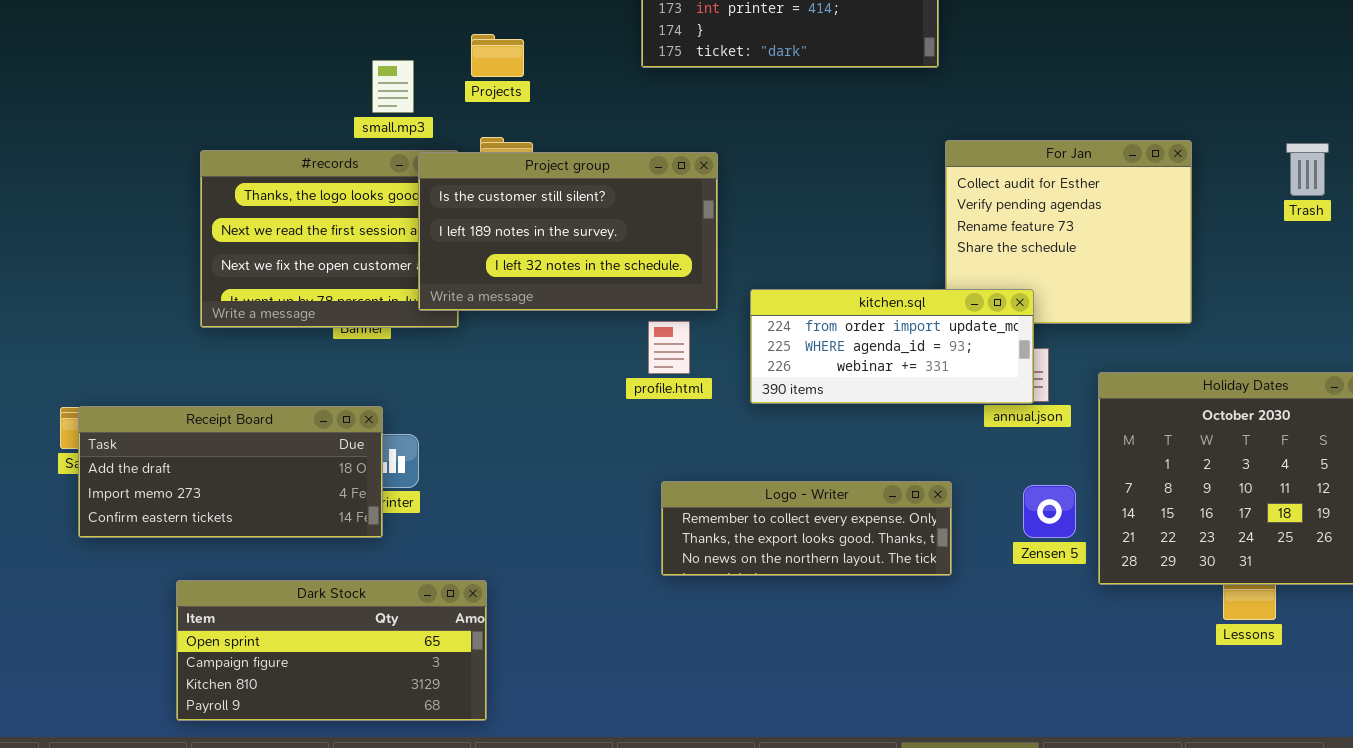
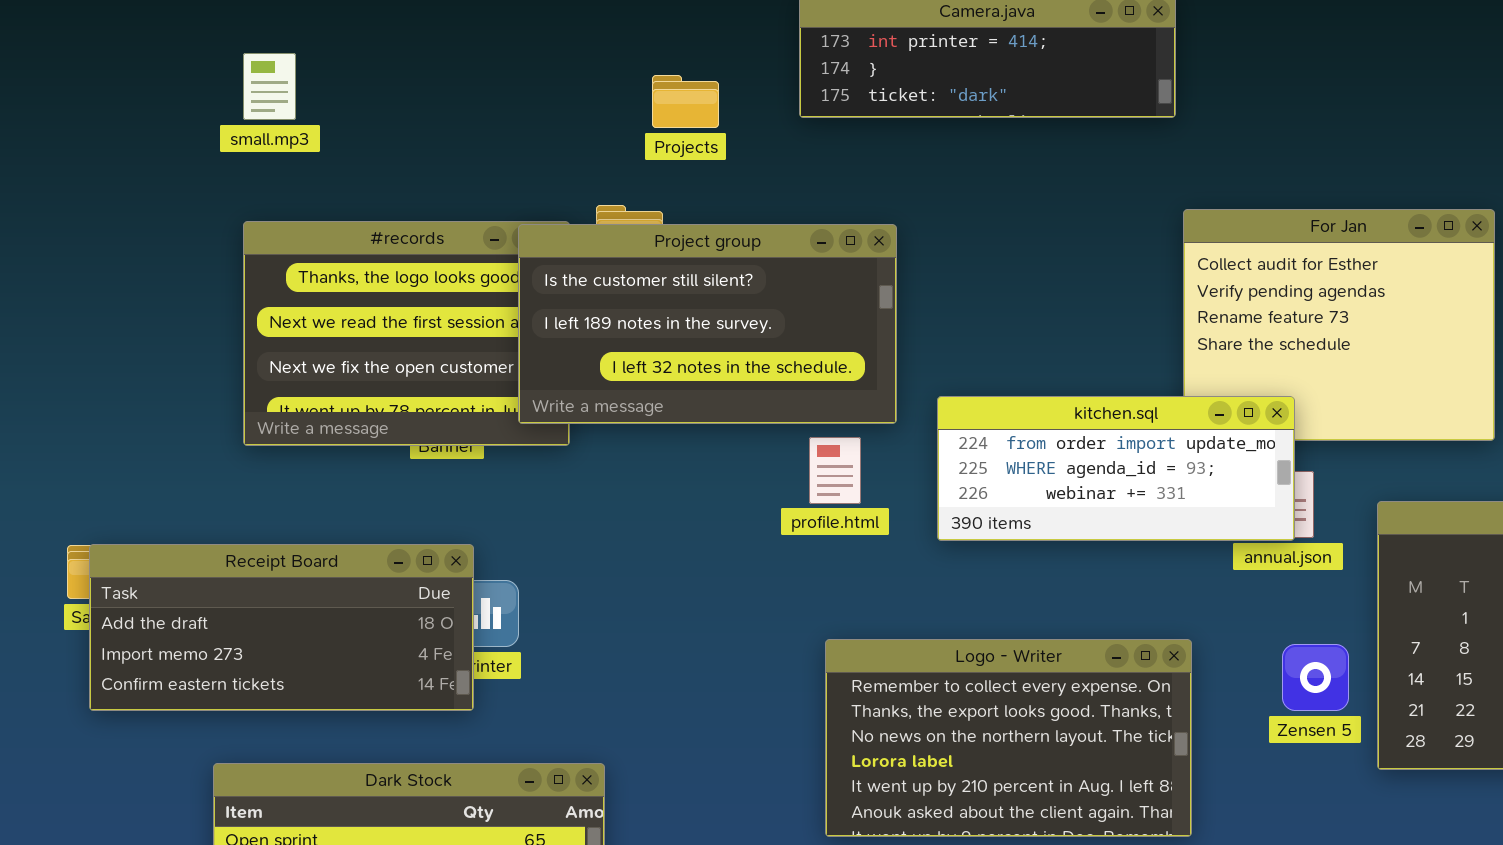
Projects: [471,34,524,77] -> [652,75,719,128], moved
small.mp3: [372,60,414,113] -> [243,53,296,120], moved
Logo - Writer: [661,481,952,576] -> [825,639,1192,837], resized

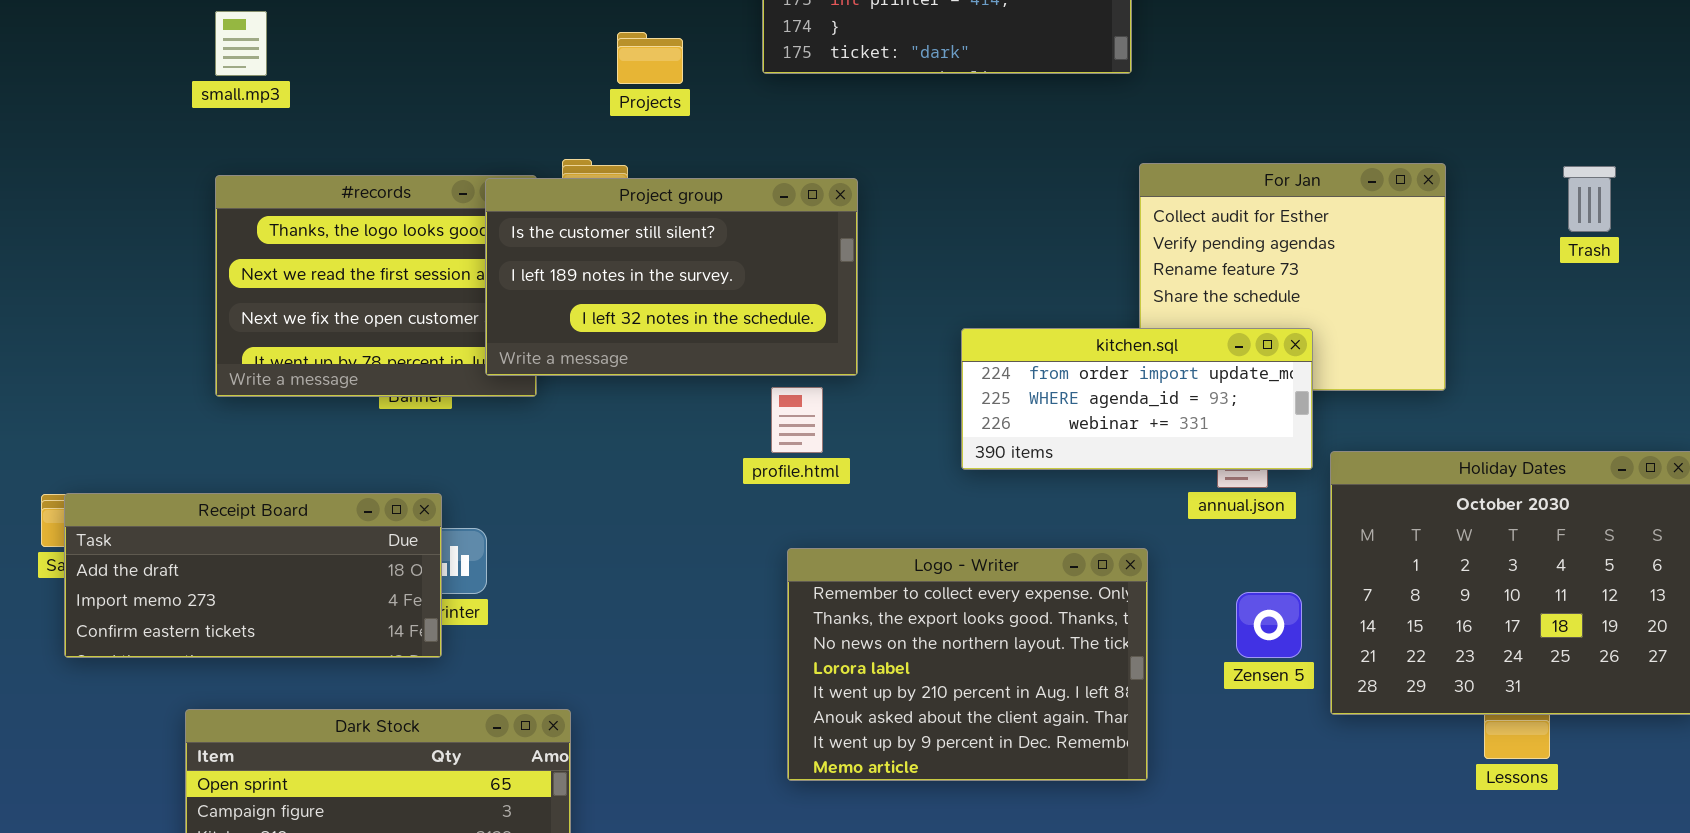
kitchen.sql: [937,396,1295,541] -> [961,328,1313,470], moved
Logo - Writer: [825,639,1192,837] -> [787,548,1148,781], resized

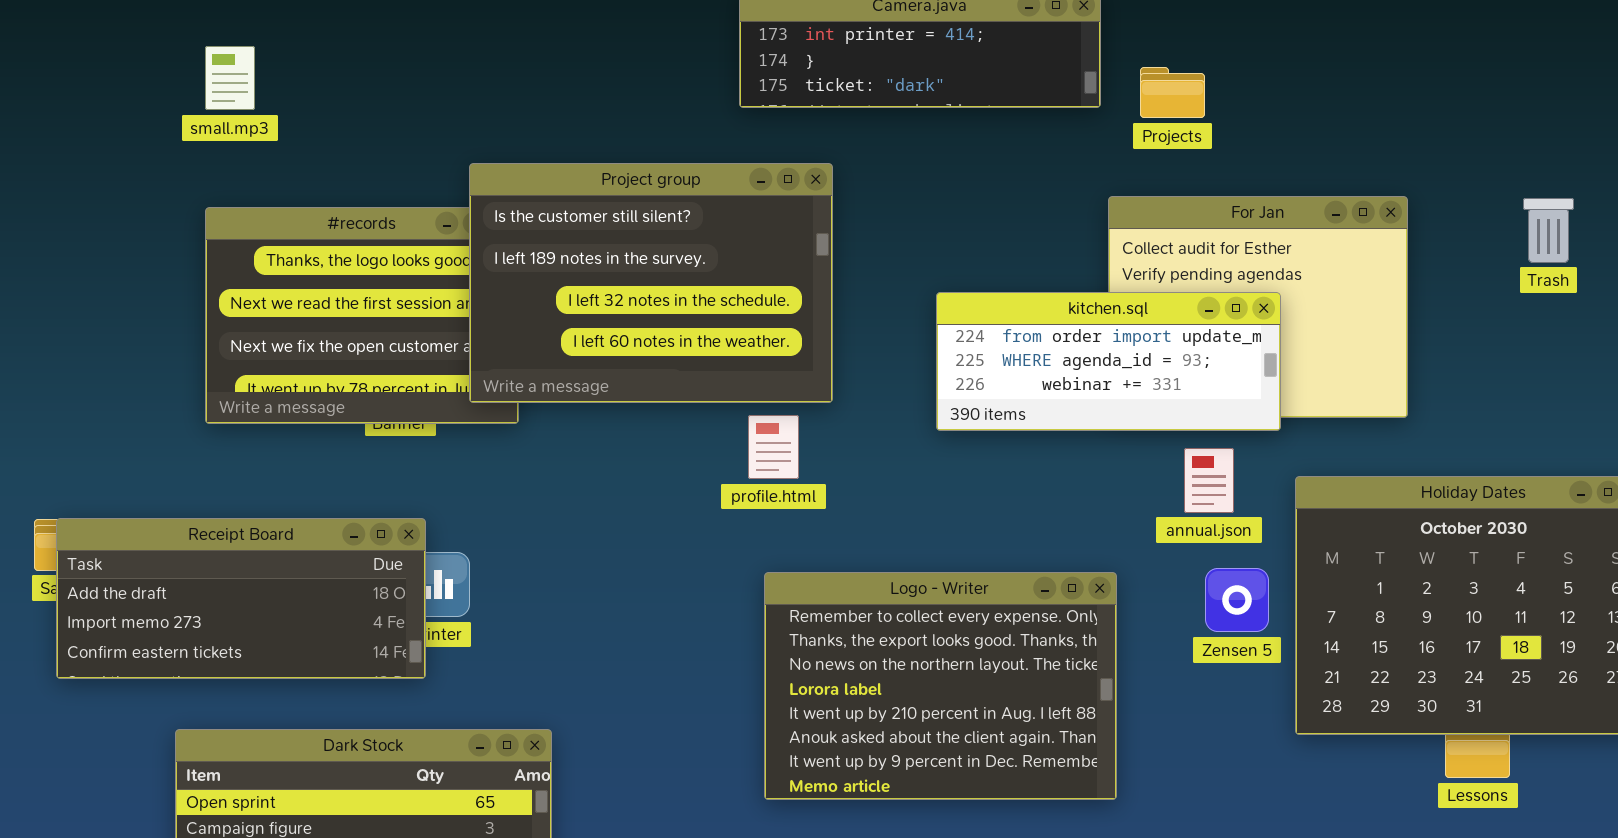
Projects: [617,32,683,84] -> [1140,67,1205,118], moved
Project group: [485,178,858,376] -> [469,163,833,403], resized
kitchen.sql: [961,328,1313,470] -> [936,292,1281,431], moved
Zensen 5: [1236,592,1302,658] -> [1205,568,1269,632], moved

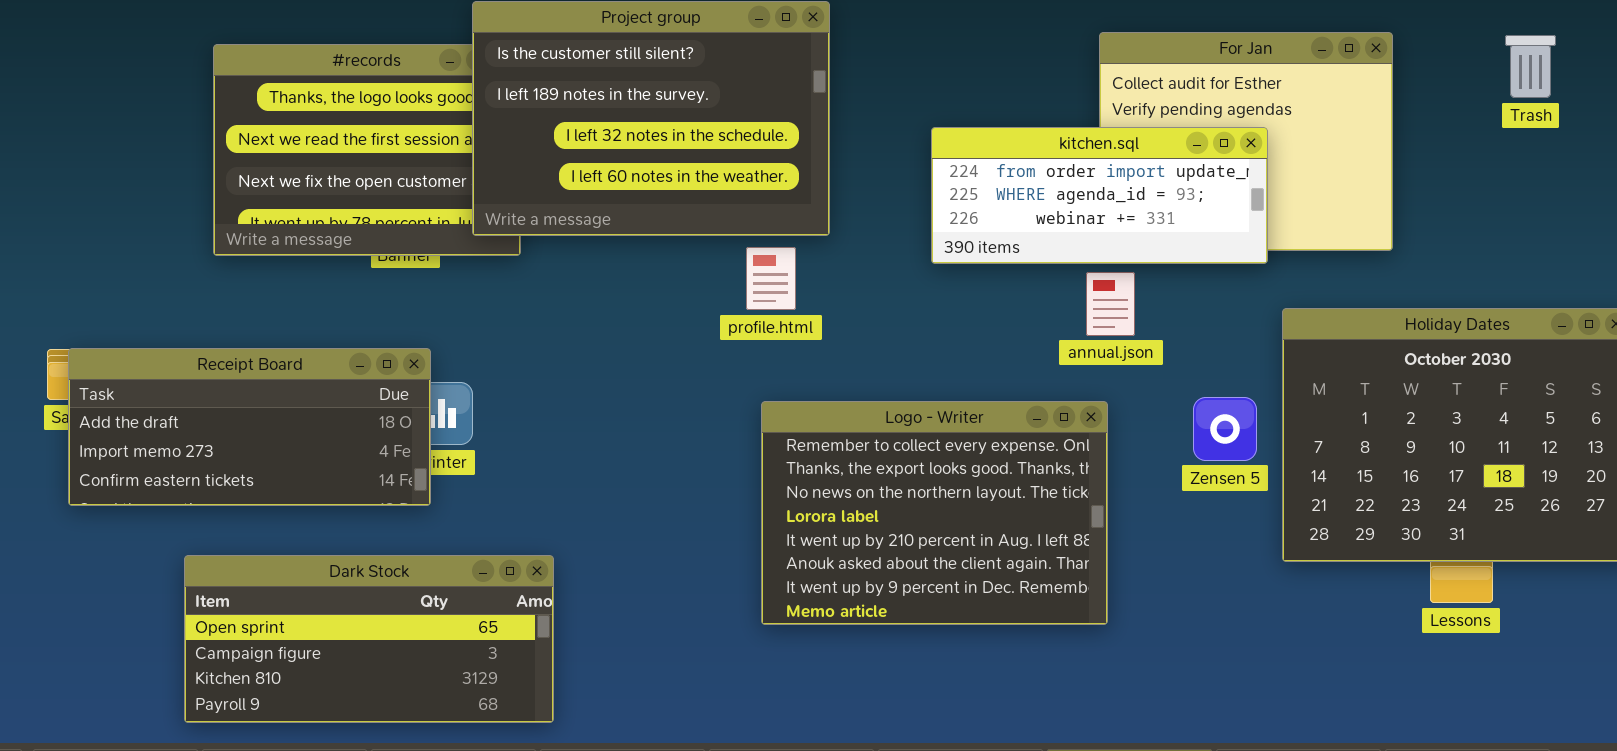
annual.json: [1184,448,1234,513] -> [1086,272,1135,336], moved

